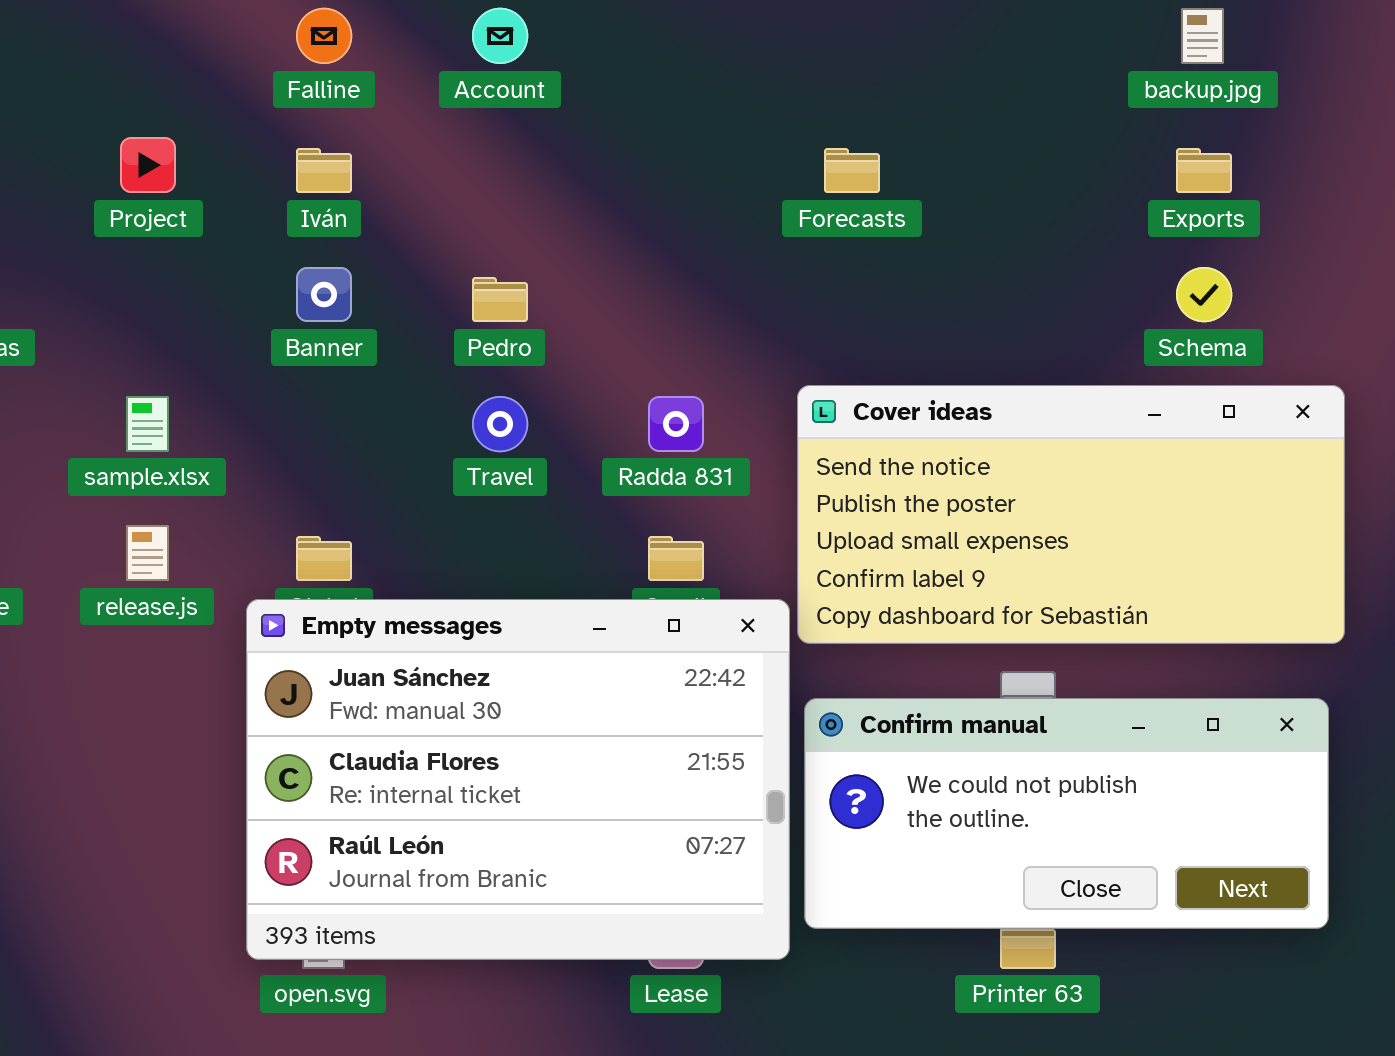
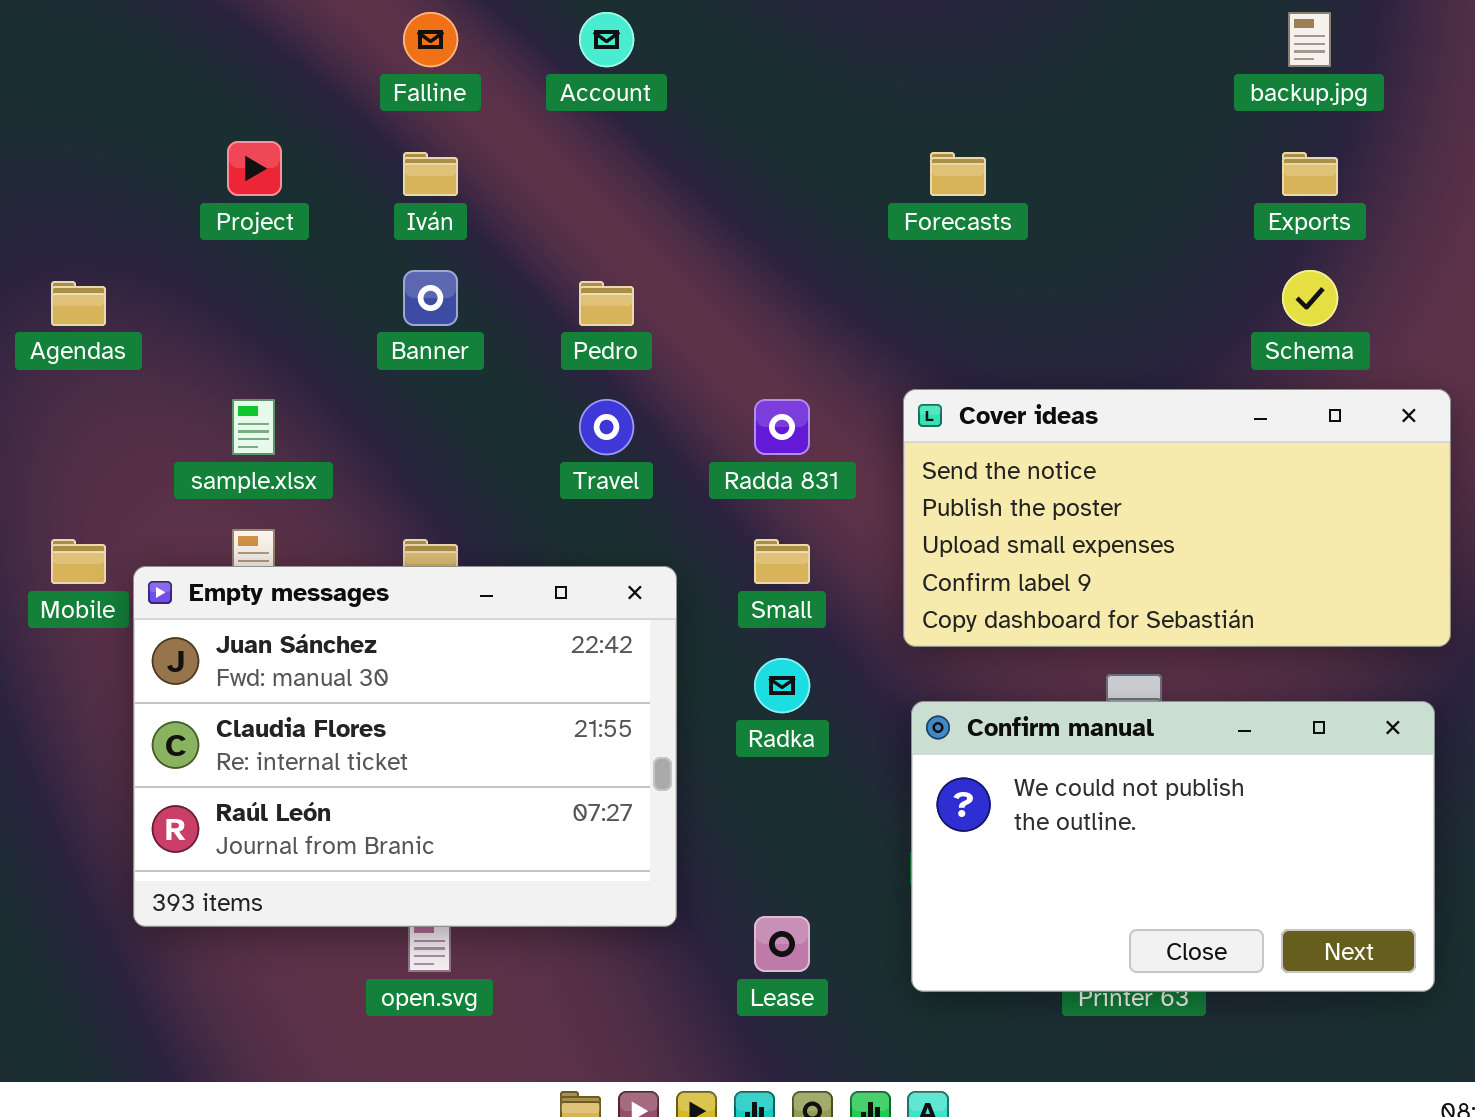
Empty messages: [246,599,790,960] -> [133,566,677,927], moved
Confirm manual: [804,698,1329,929] -> [911,701,1435,992], resized

